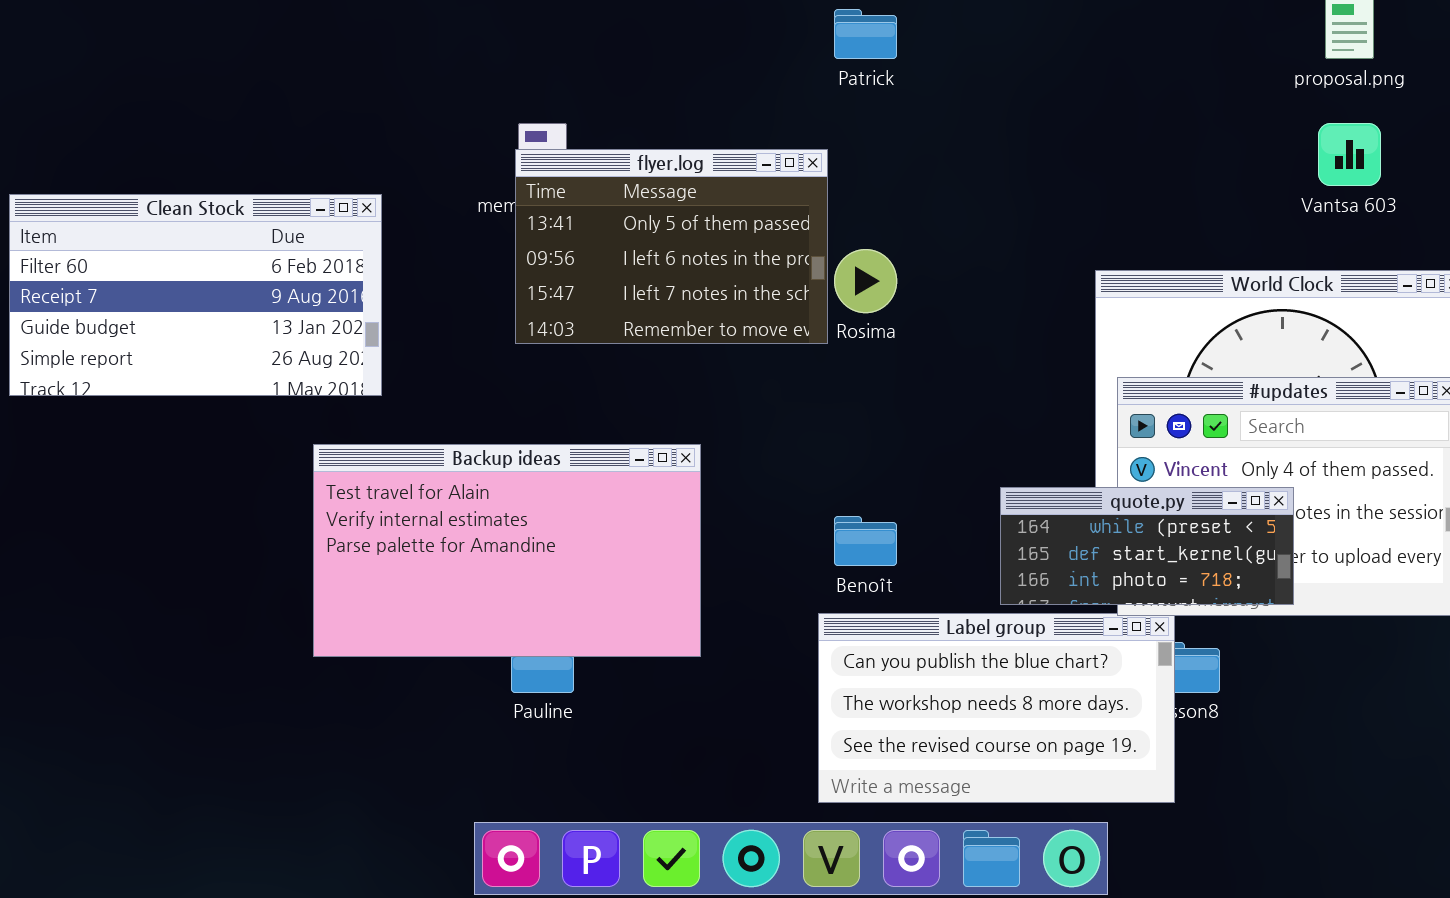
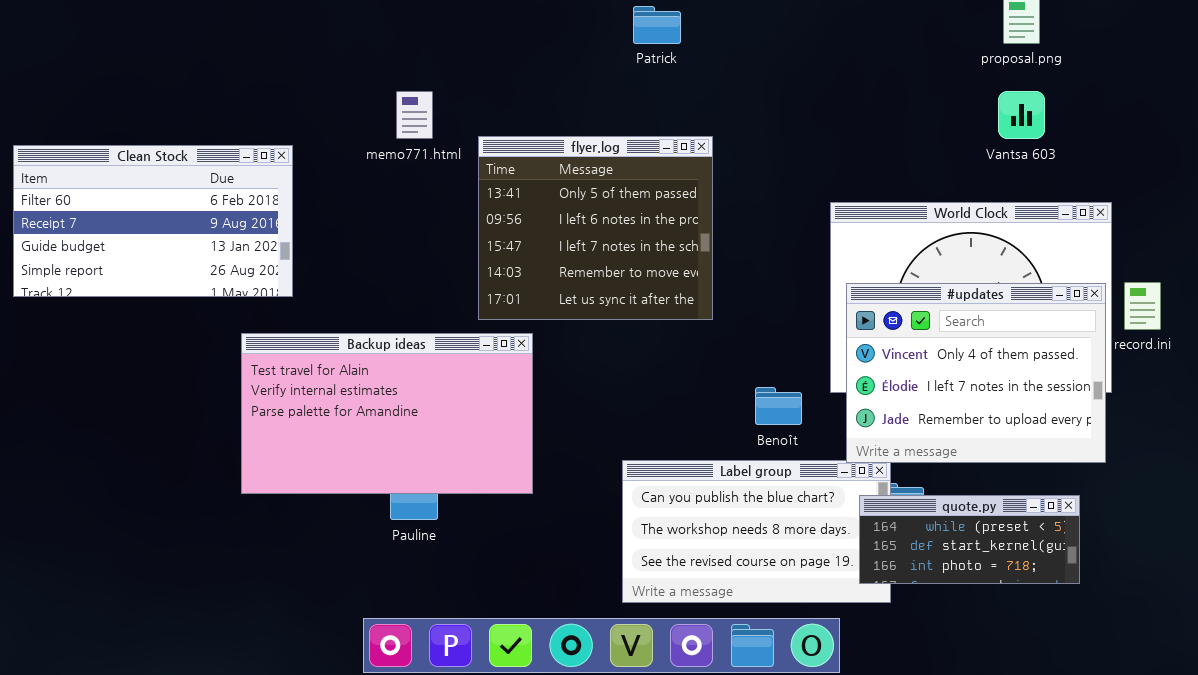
flyer.log: [515,149,828,344] -> [478,136,713,320], moved, resized
quote.py: [1000,487,1294,605] -> [859,495,1080,584], moved
Benoît: [834,516,897,566] -> [755,387,802,425], moved

